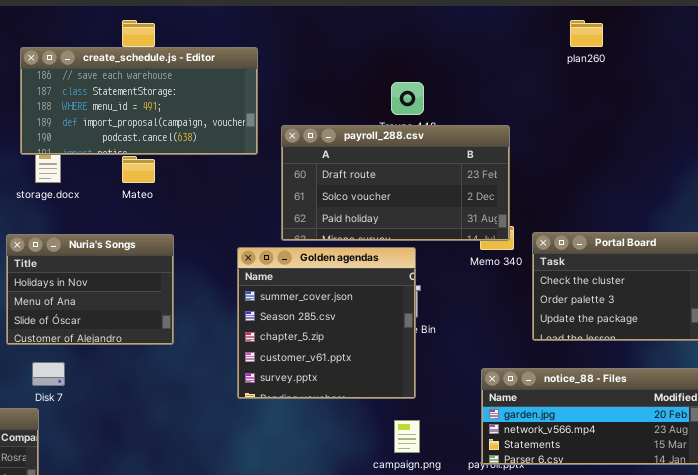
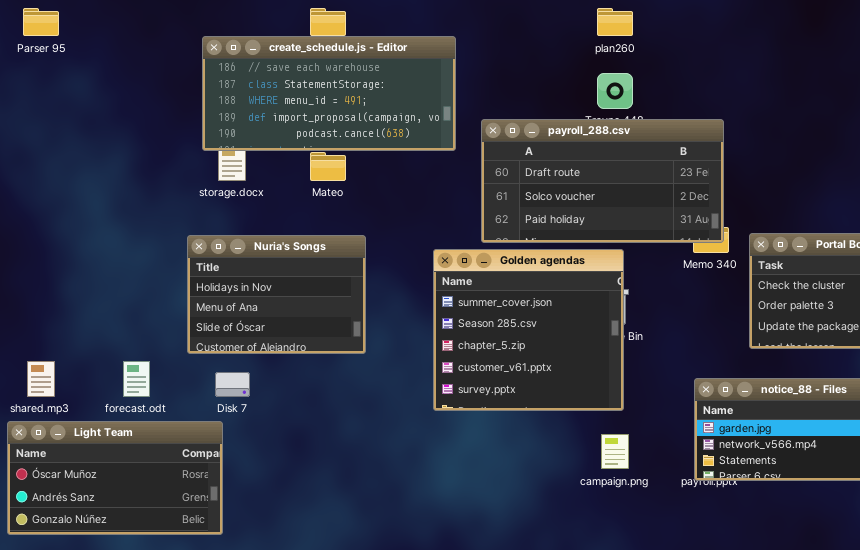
plan260: [570,20,603,47] -> [597,8,633,36], moved

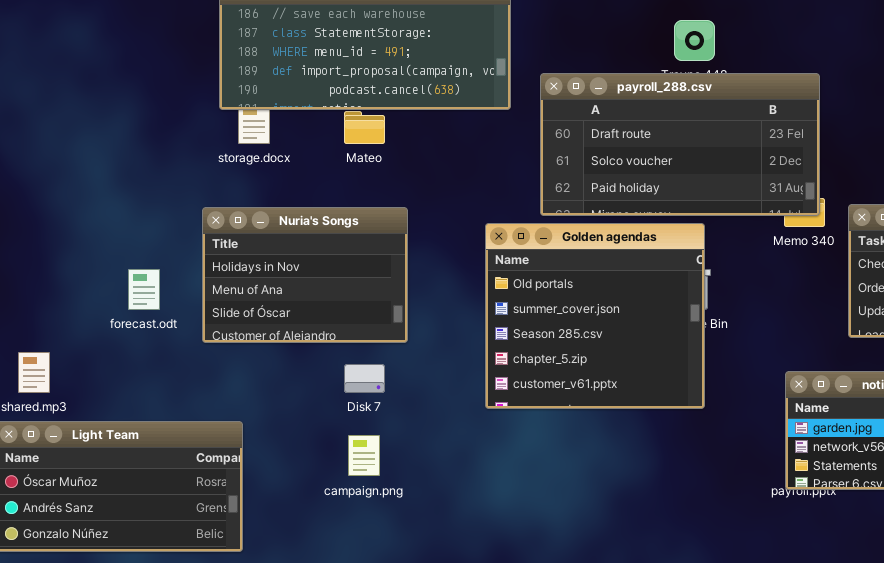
Golden agendas: [433,249,624,411] -> [485,223,705,409], scrolled up 1 row
forecast.odt: [123,361,150,397] -> [128,269,160,310], moved
Disk 7: [215,372,250,397] -> [344,364,385,393], moved
campaign.png: [601,434,629,469] -> [348,435,380,476], moved

